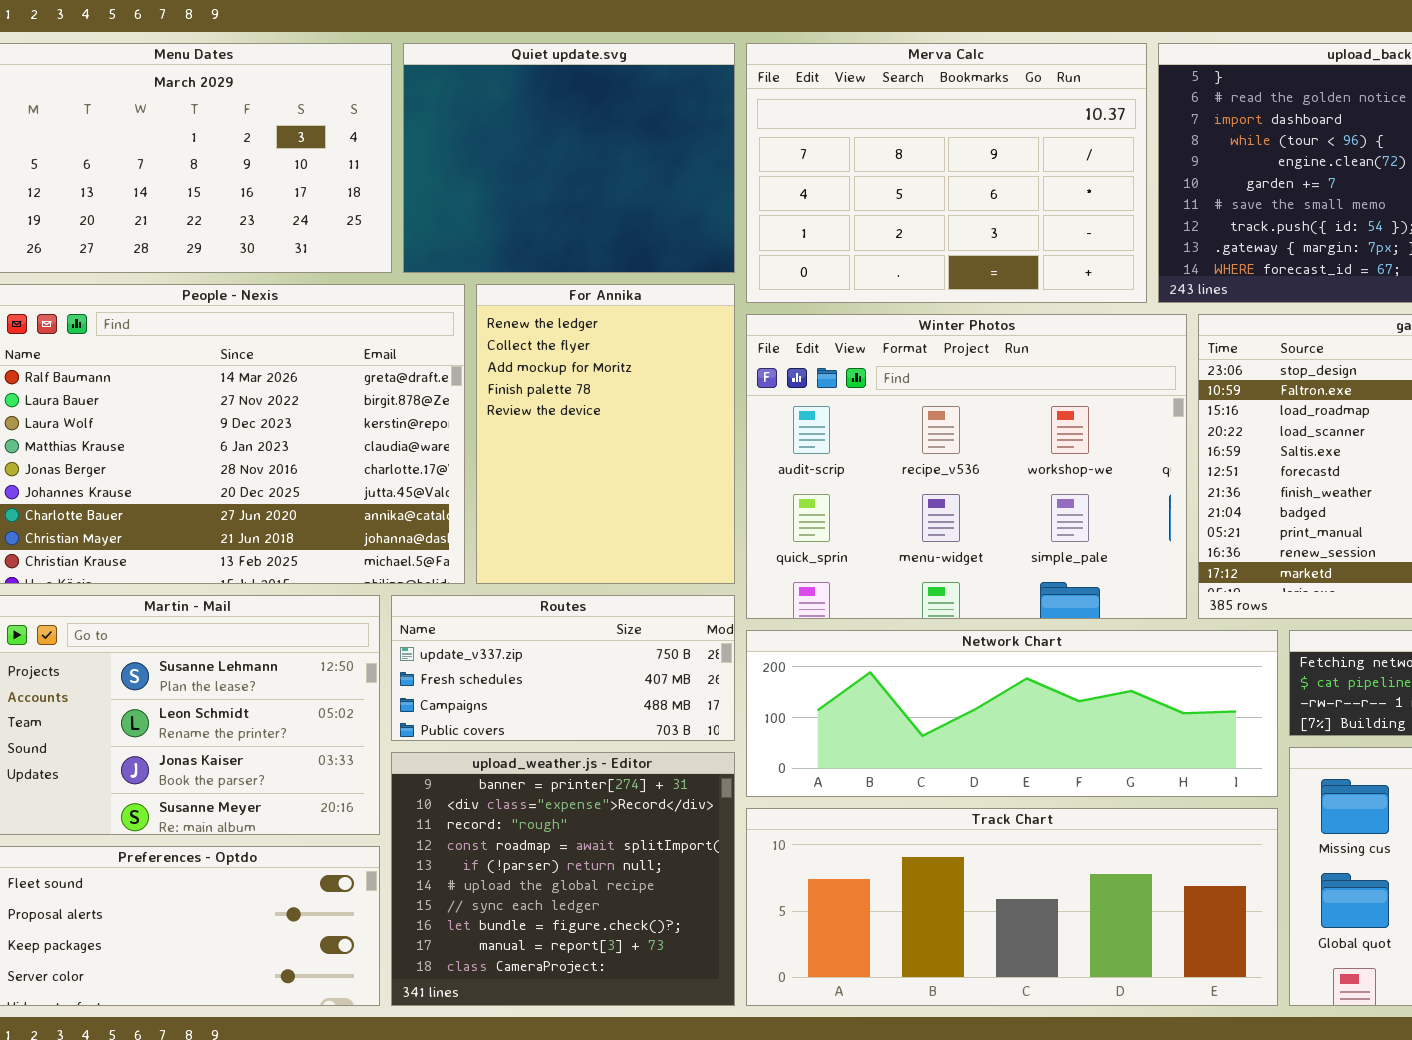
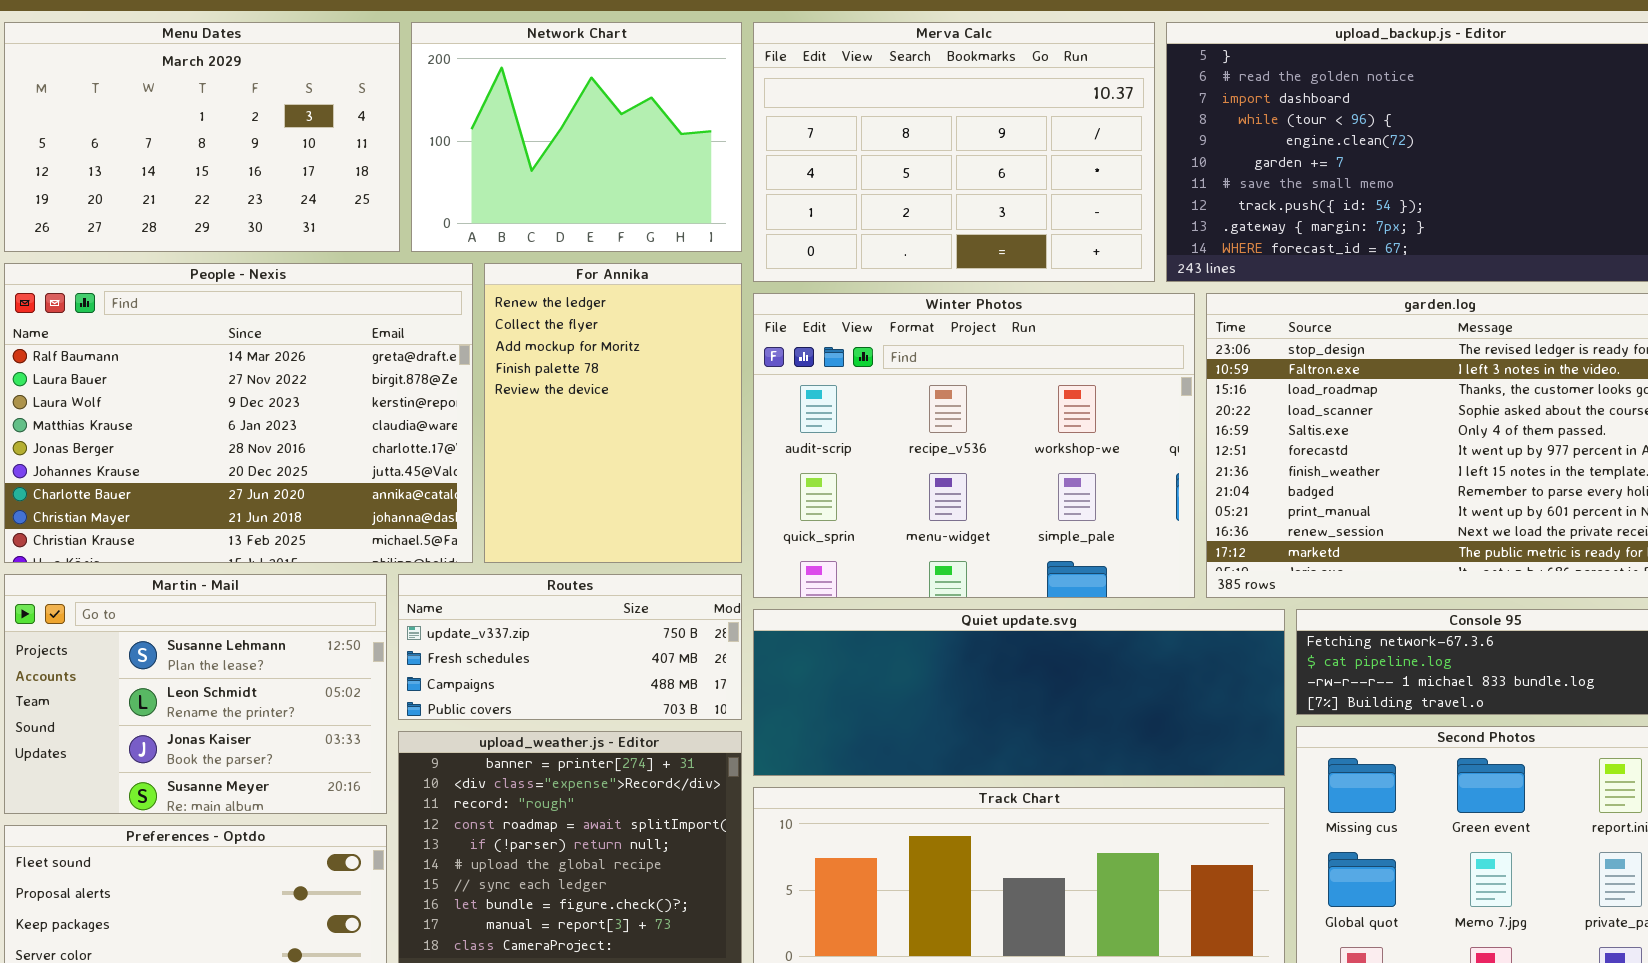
Quiet update.svg: [403,43,735,273] -> [753,609,1285,776], moved, resized
Network Chart: [746,630,1278,797] -> [411,22,742,252], moved, resized

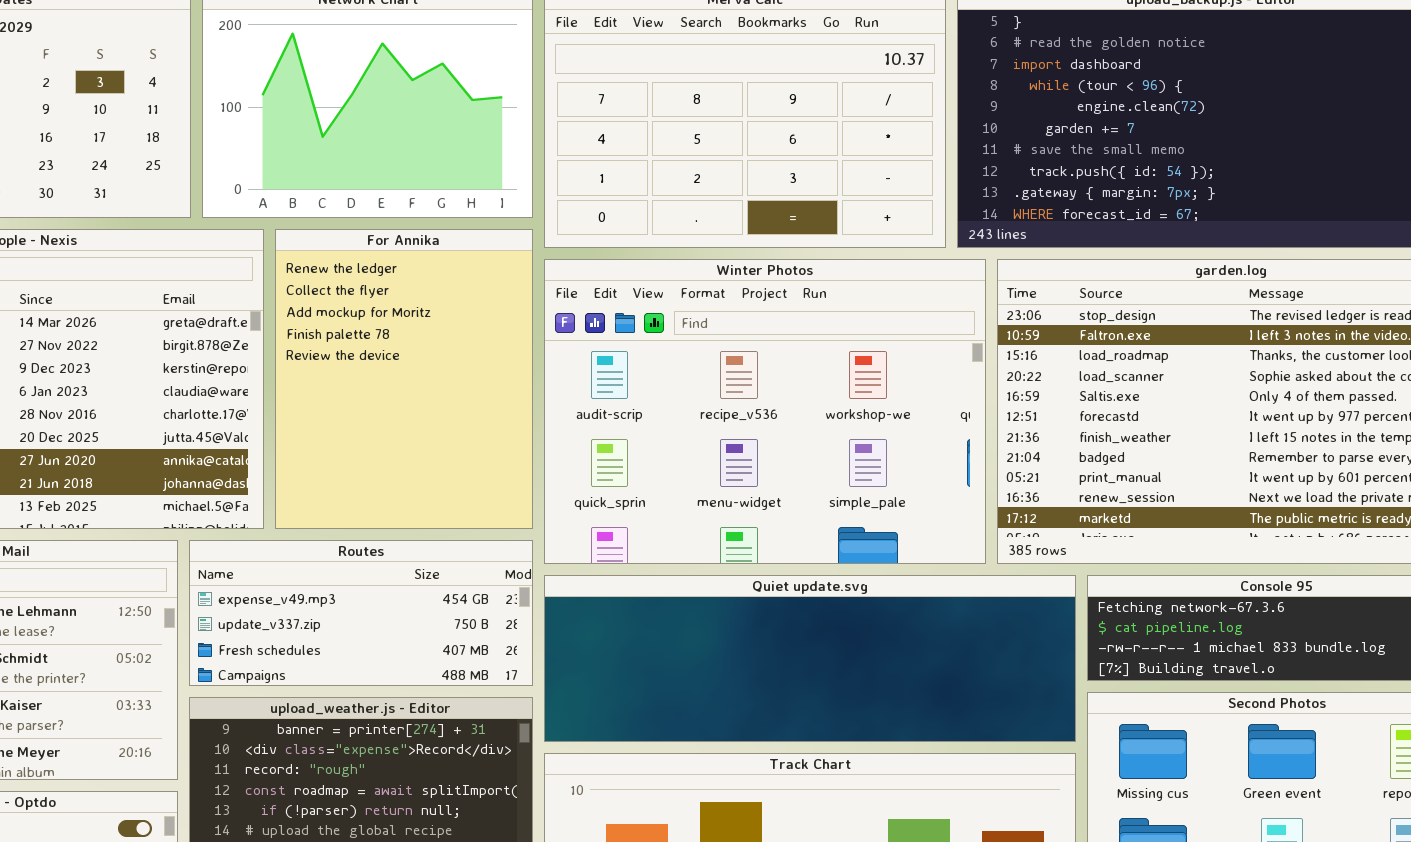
Routes: [398,574,742,720] -> [189,540,533,686], scrolled up 1 row

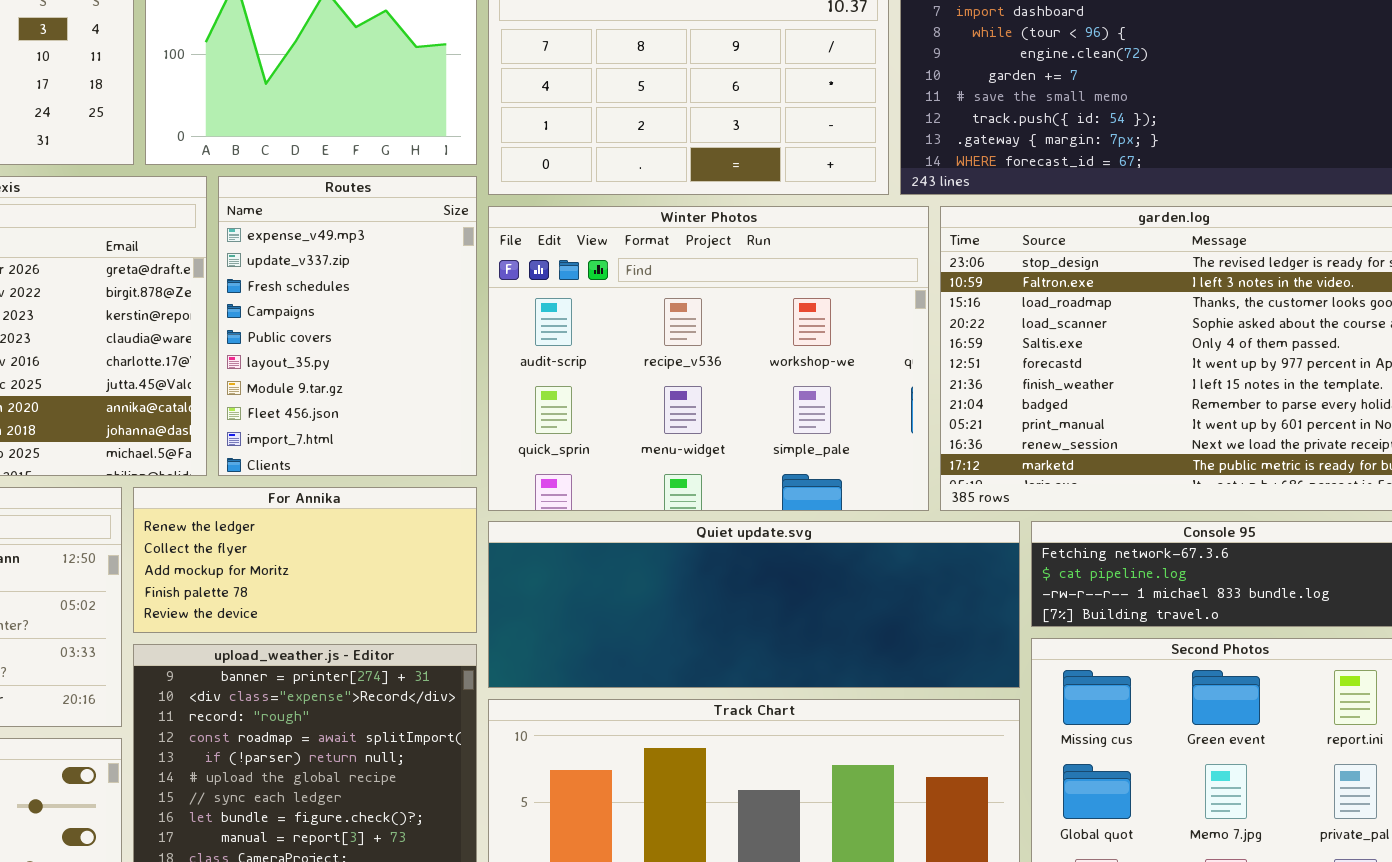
For Annika: [275,229,533,529] -> [133,487,477,633], moved, resized
Routes: [189,540,533,686] -> [218,176,477,476], moved, resized

